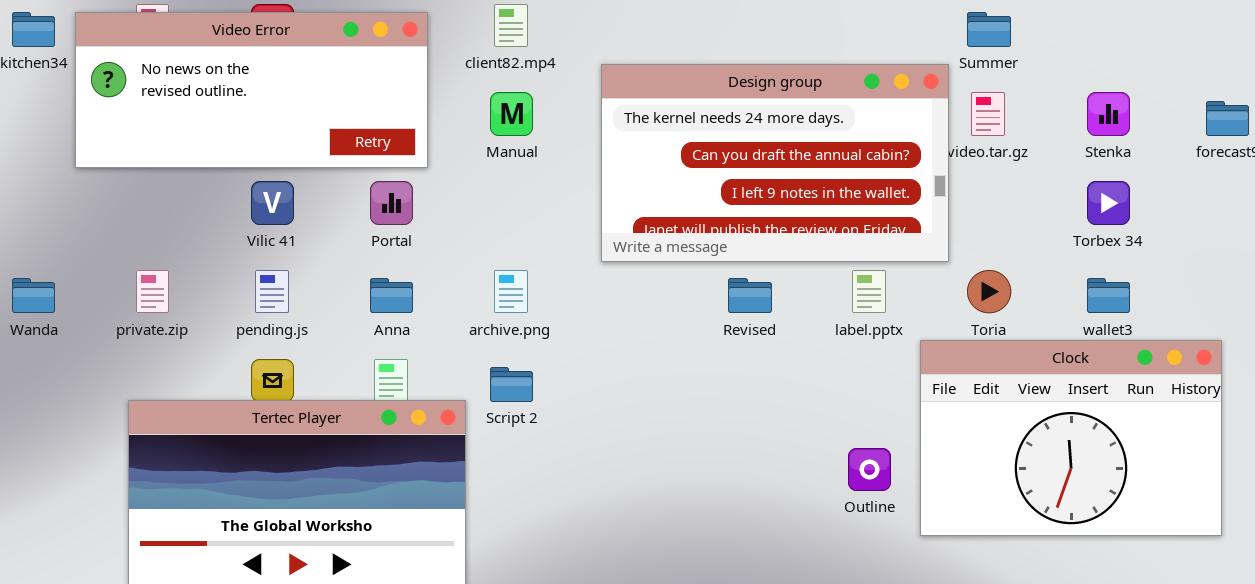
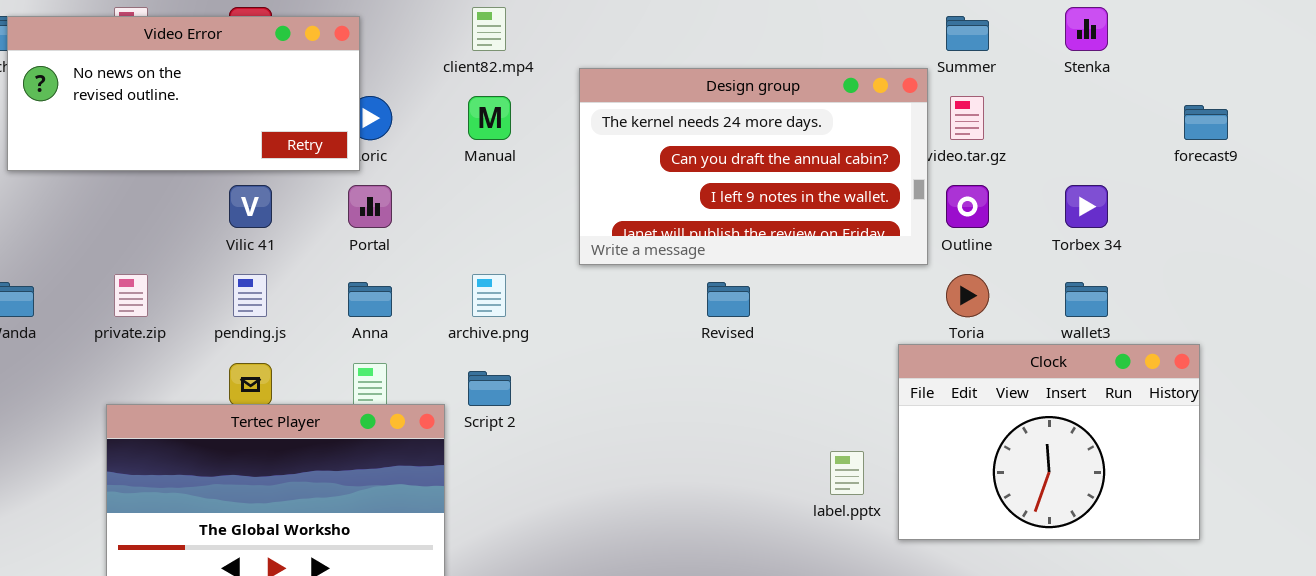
Video Error: [75,12,428,168] -> [7,16,360,171], moved
Stenka: [1087,92,1130,136] -> [1065,7,1108,51], moved
label.pptx: [852,270,886,313] -> [830,451,864,495], moved
Outline: [848,448,891,491] -> [946,185,989,228], moved

